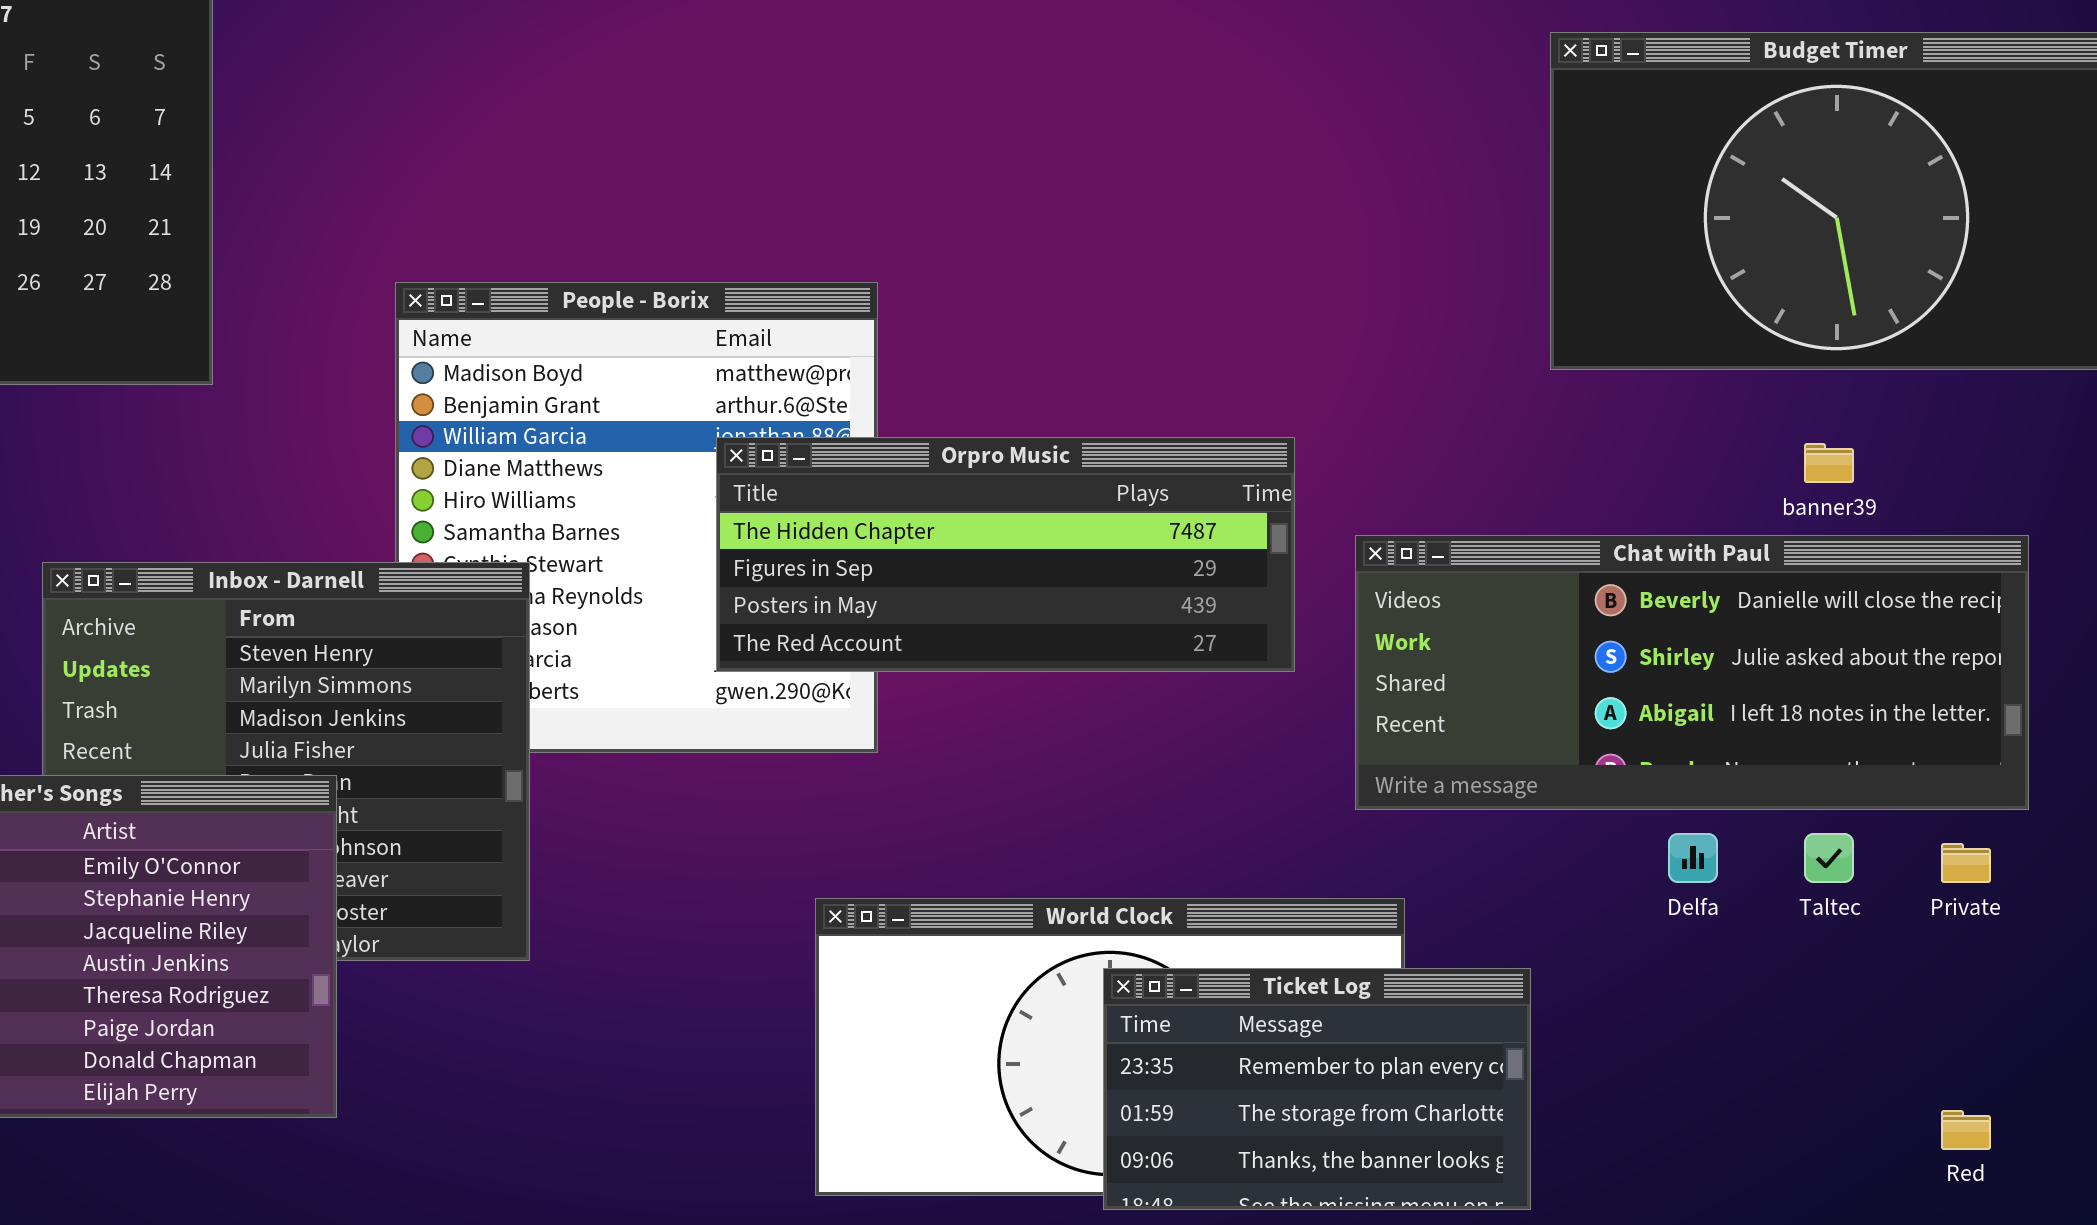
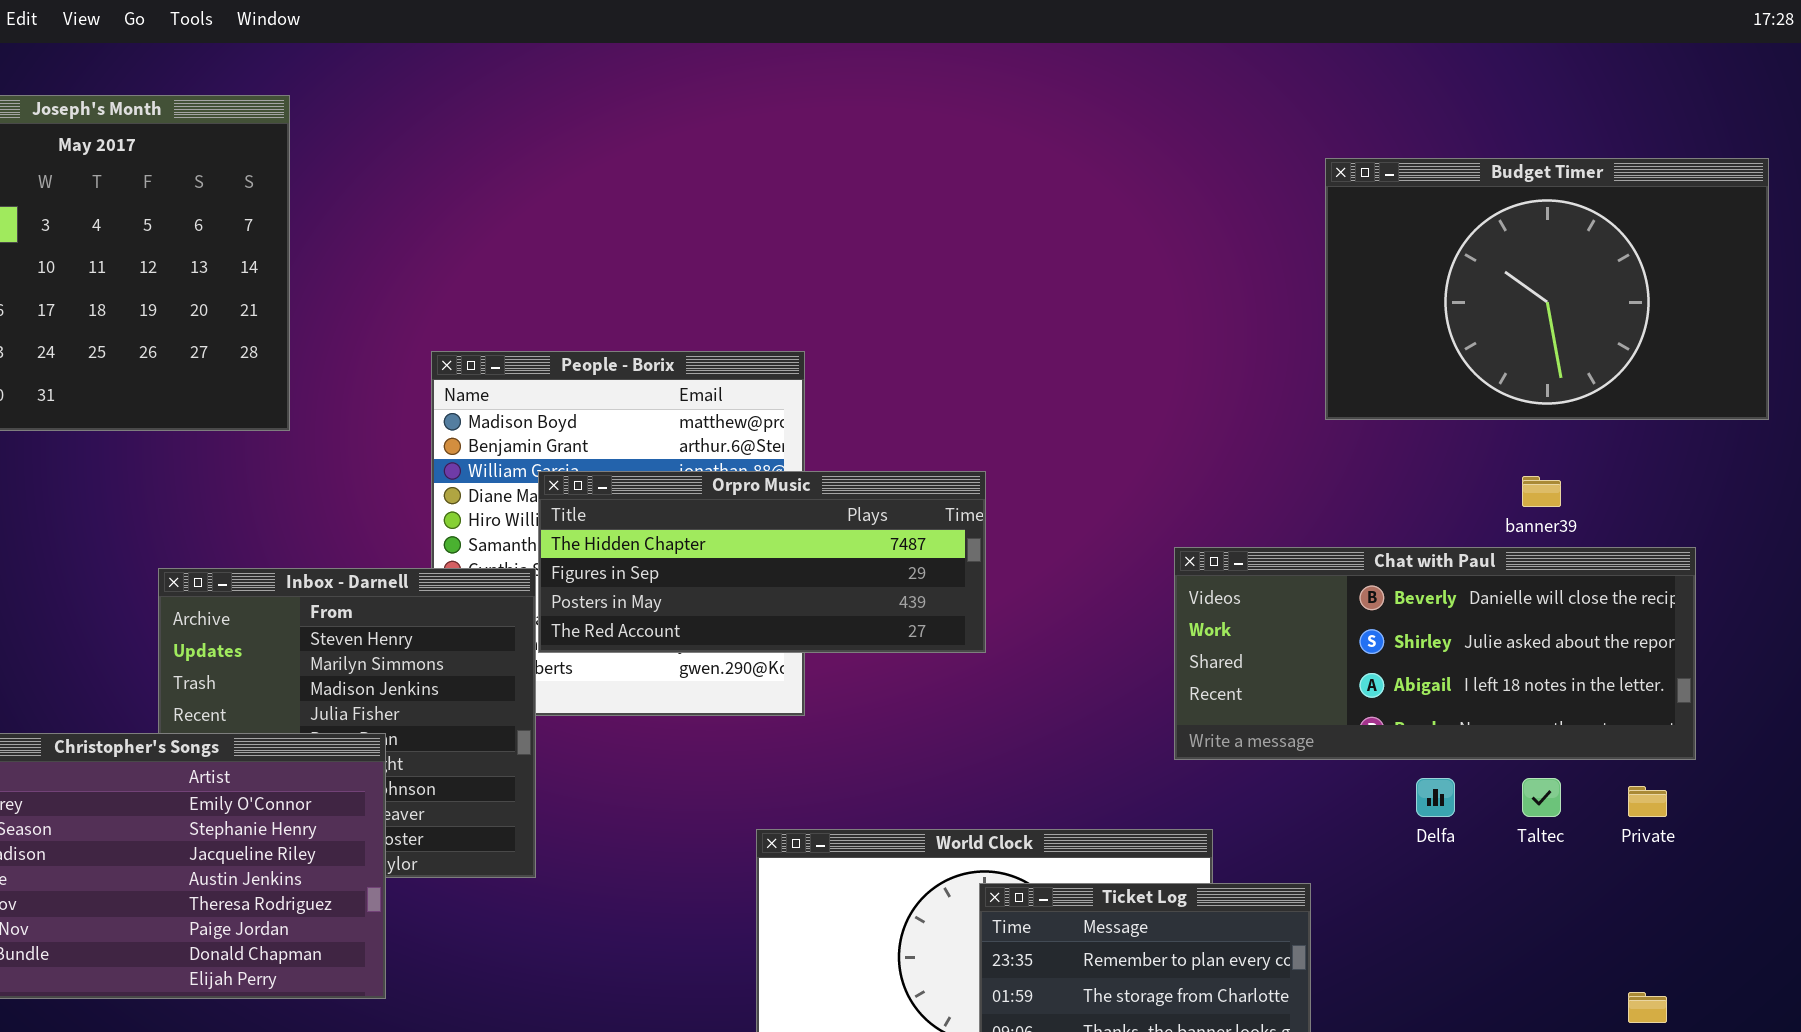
Orpro Music: [716,437,1295,672] -> [538,471,986,653], moved

